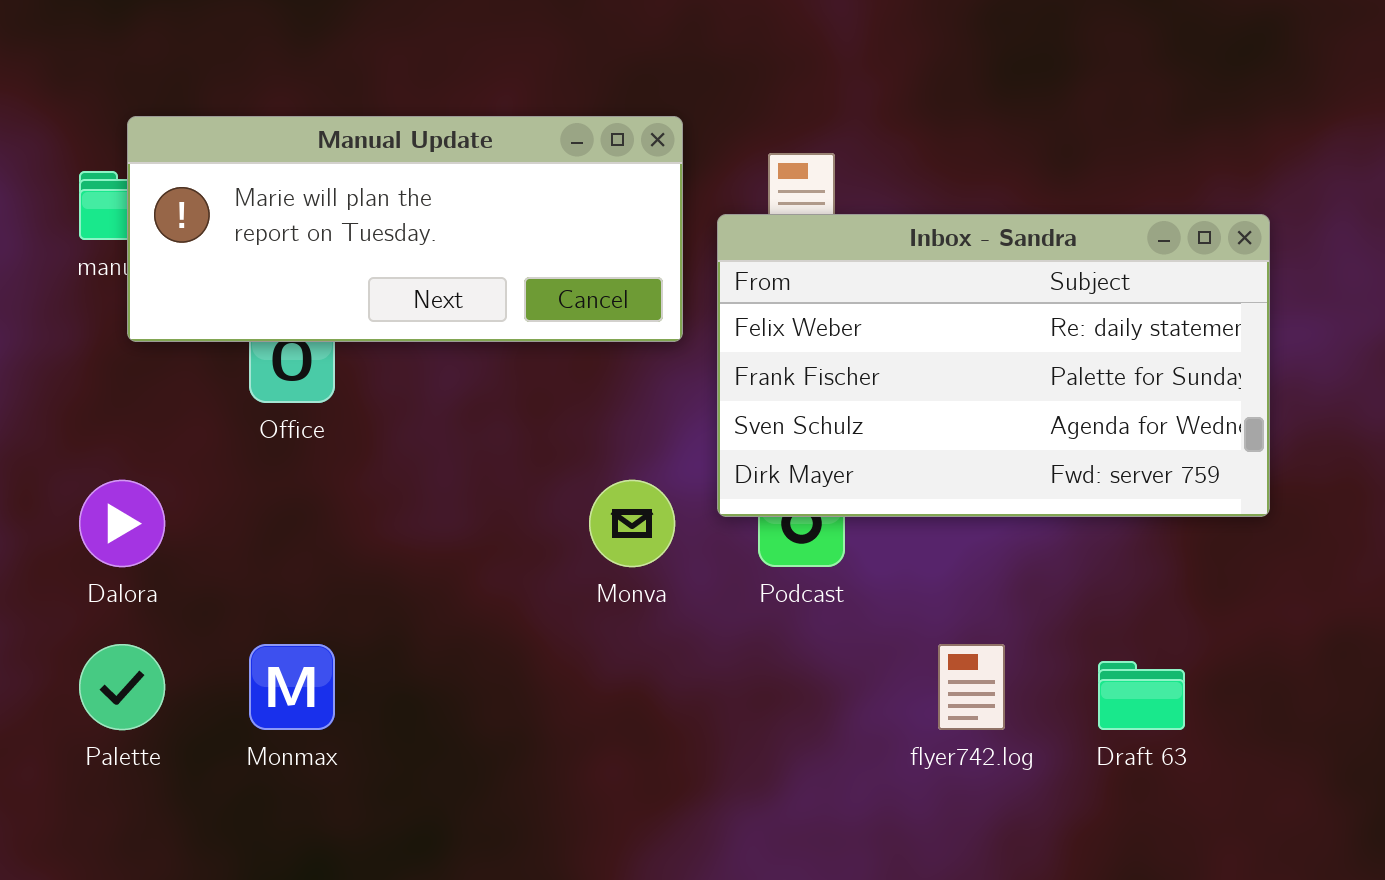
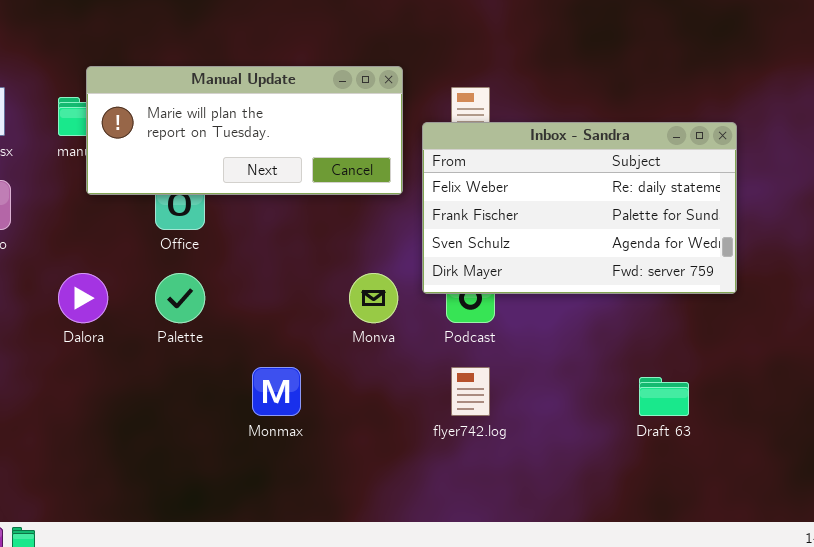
Palette: [79,644,165,730] -> [155,273,205,323], moved
Monmax: [249,644,335,730] -> [252,367,301,416], moved
flyer742.log: [938,644,1005,730] -> [451,367,490,416], moved

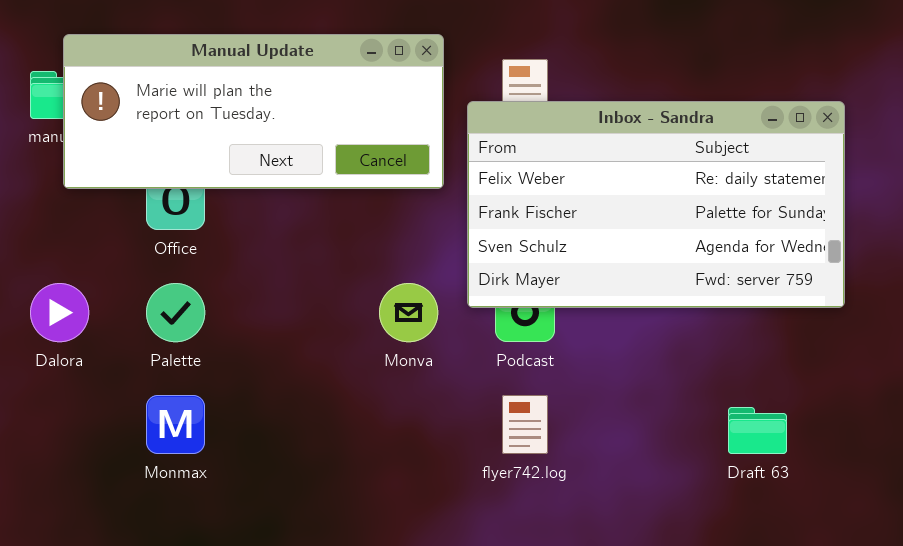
Monmax: [252,367,301,416] -> [146,395,205,454], moved

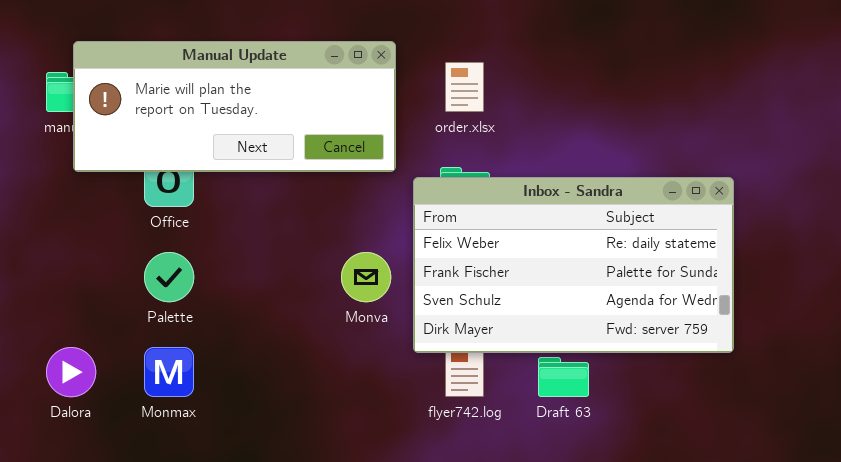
Inbox - Sandra: [467,101,845,308] -> [413,177,734,353], moved
Dalora: [30,283,89,342] -> [46,347,96,397], moved
Draft 63: [728,407,787,454] -> [538,357,589,397], moved

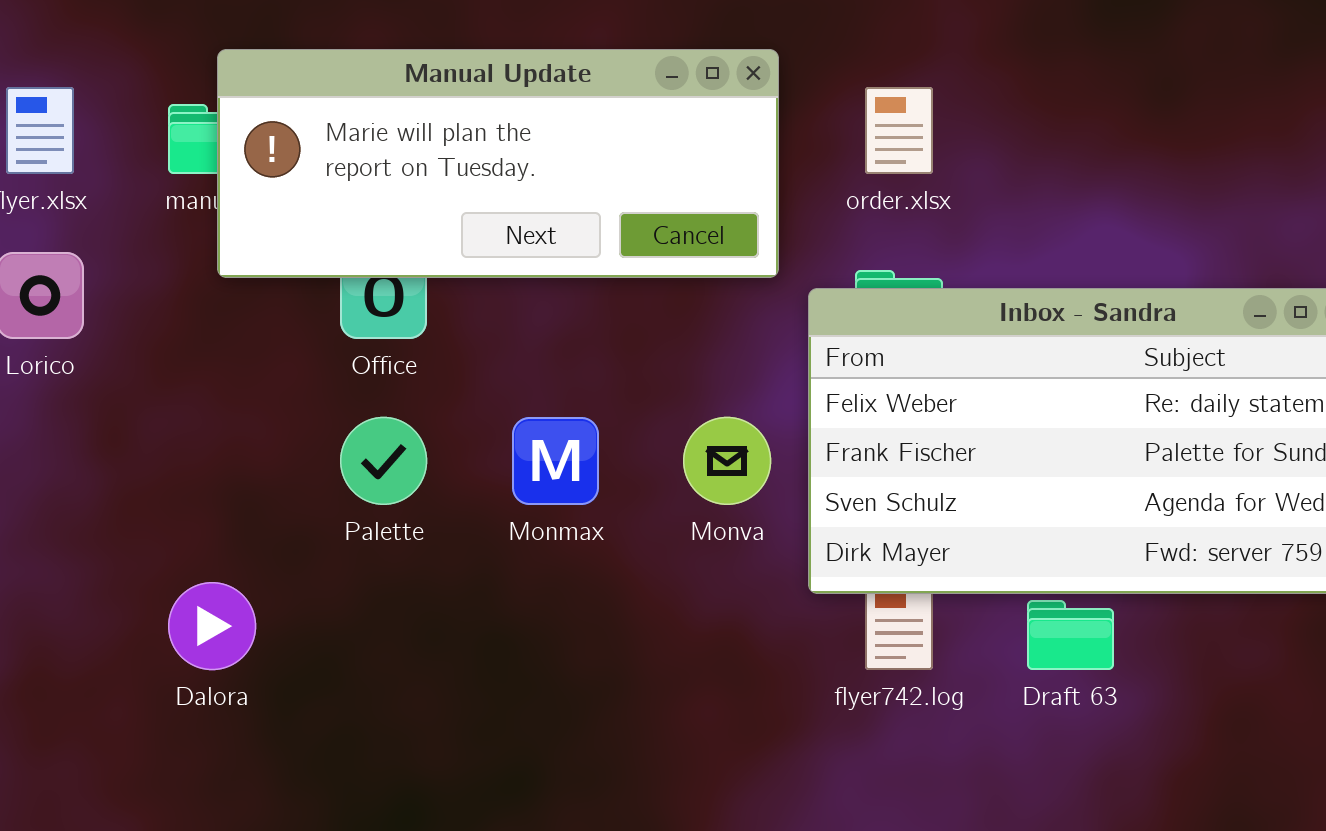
Monmax: [144,347,194,397] -> [512,417,599,505], moved

